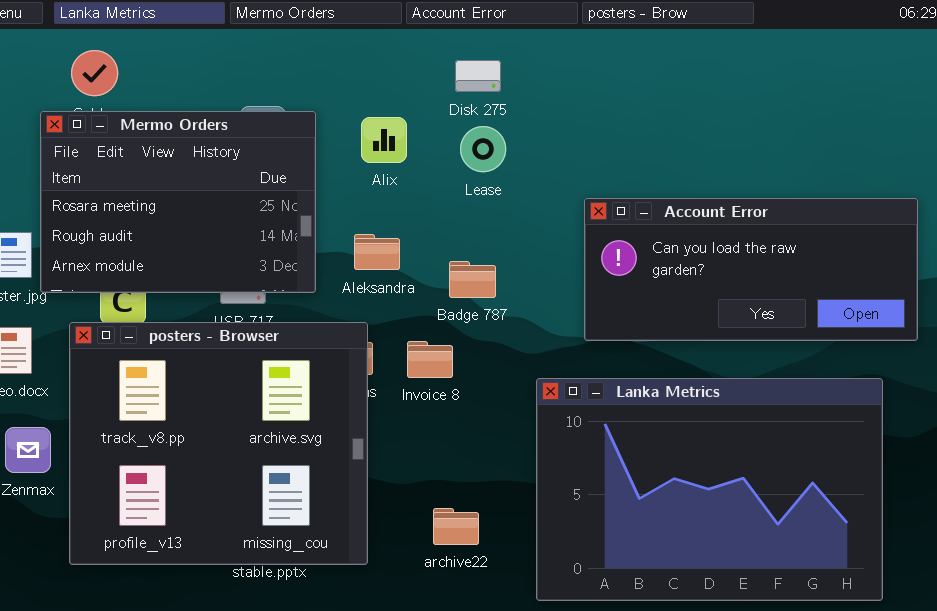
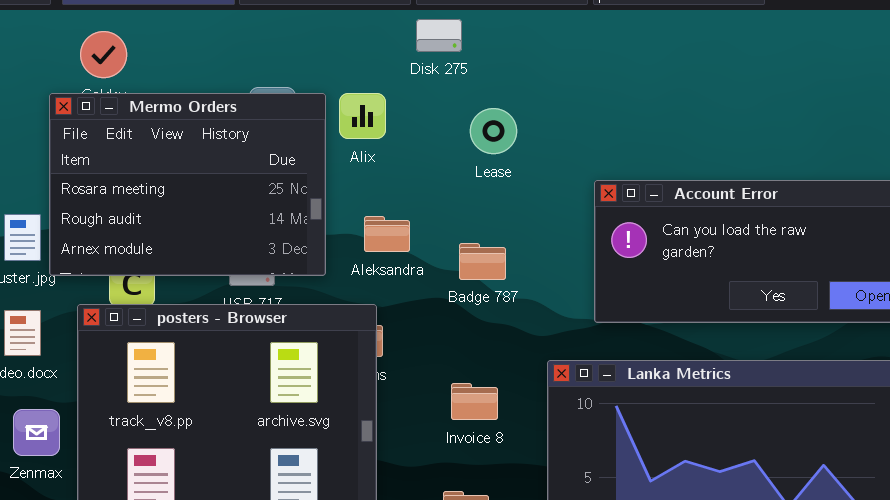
Disk 275: [455,60,501,92] -> [416,19,462,52], moved
Alix: [361,117,407,163] -> [339,93,386,139], moved
Invoice 8: [407,341,453,378] -> [451,383,498,420], moved

